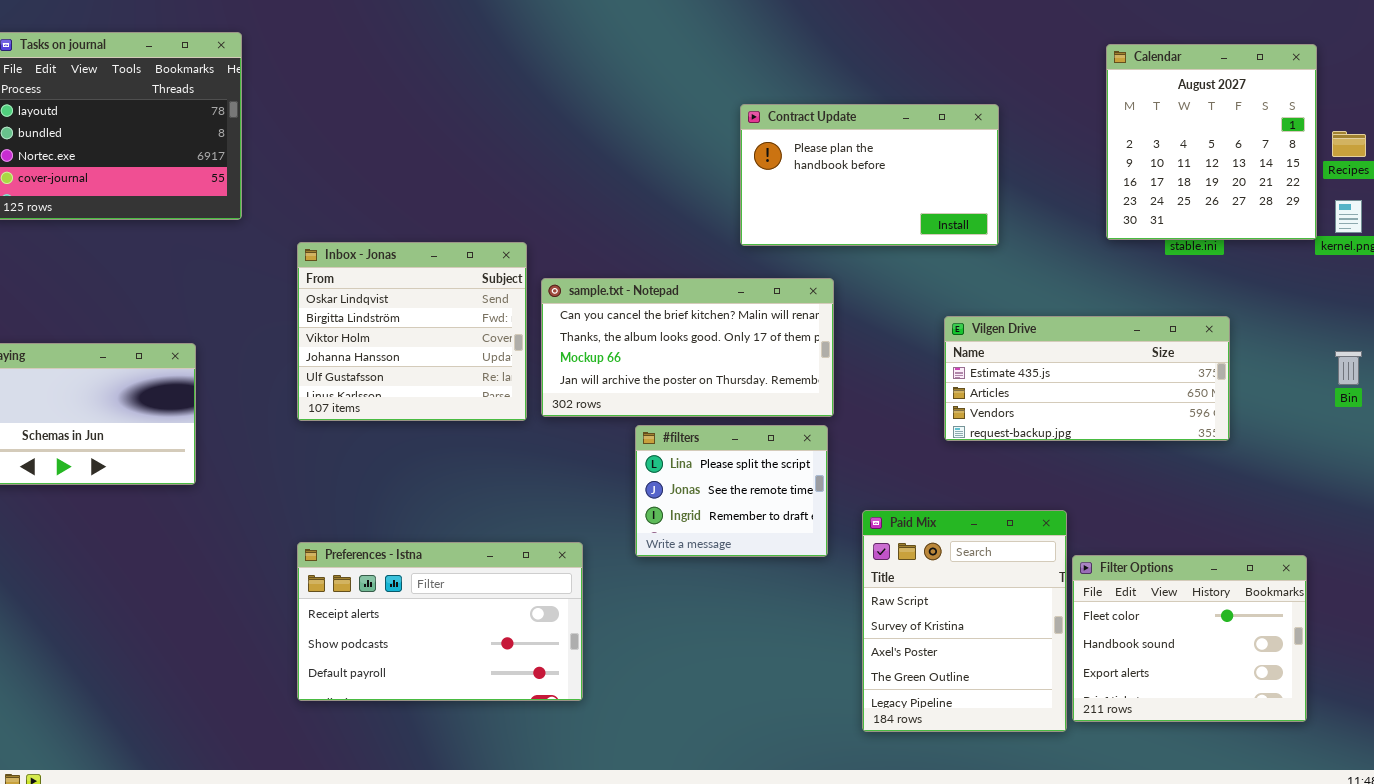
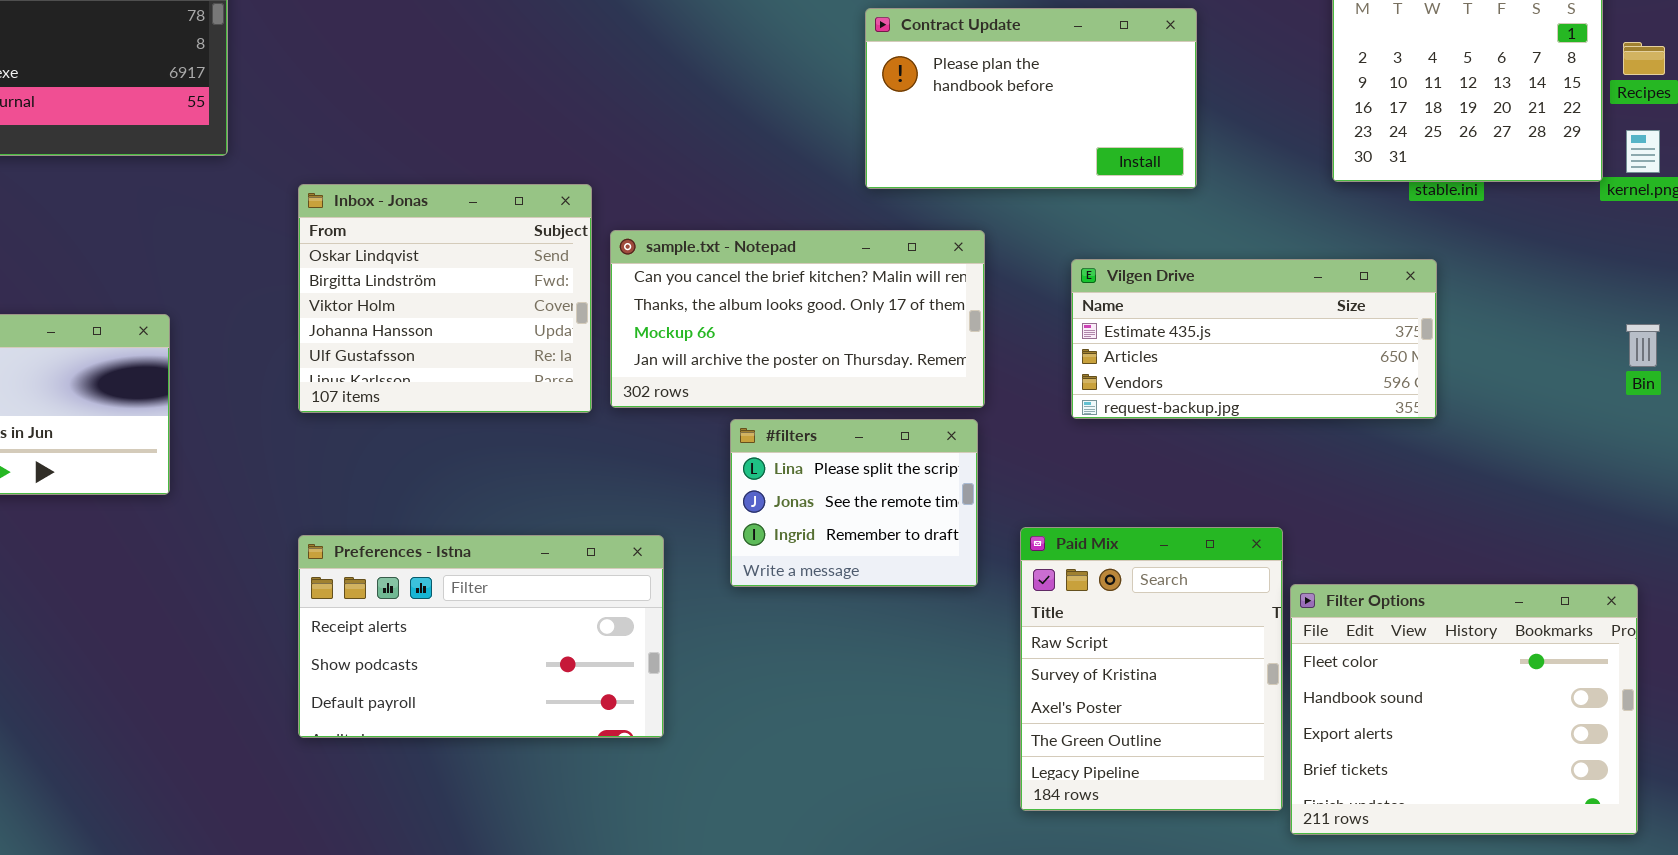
Vilgen Drive: [944,316,1230,441] -> [1071,259,1437,419], moved
Preferences - Istna: [297,542,583,701] -> [298,535,664,738], moved
Filter Options: [1072,555,1307,722] -> [1290,584,1638,835], resized

